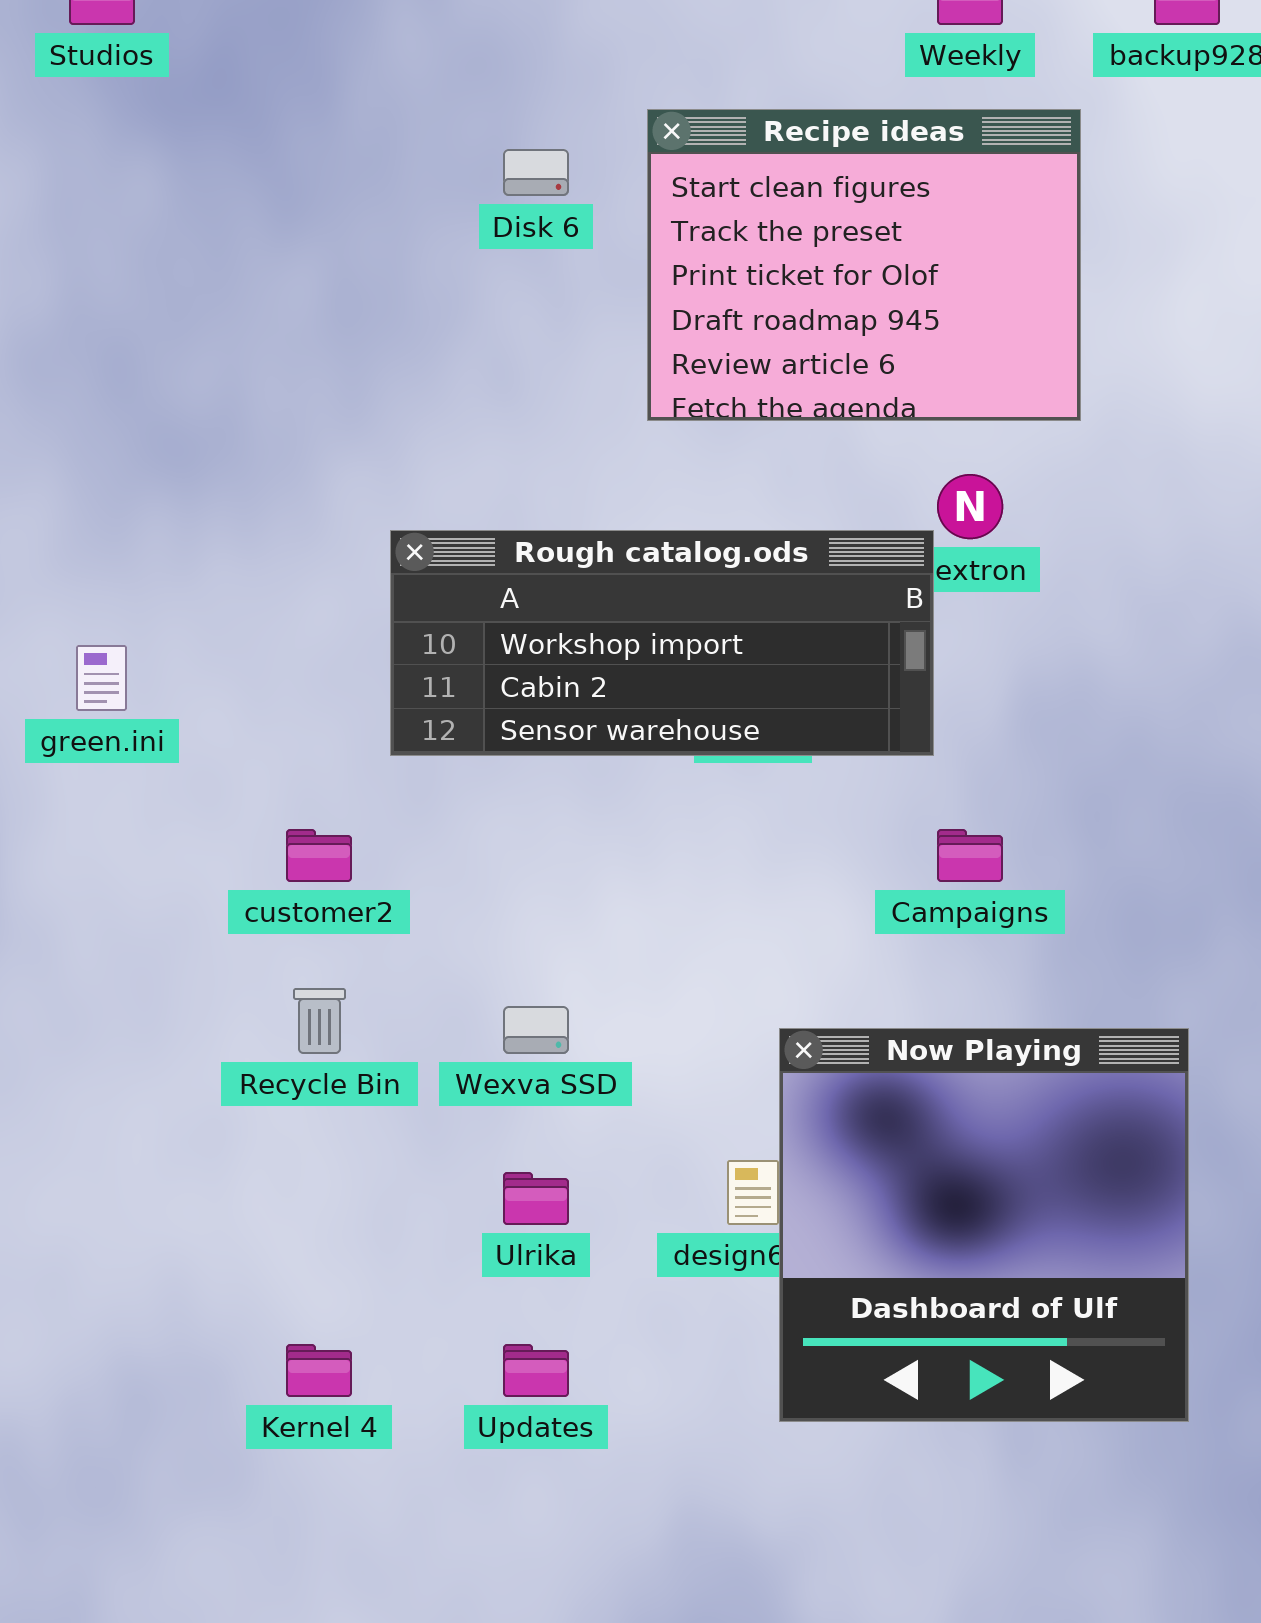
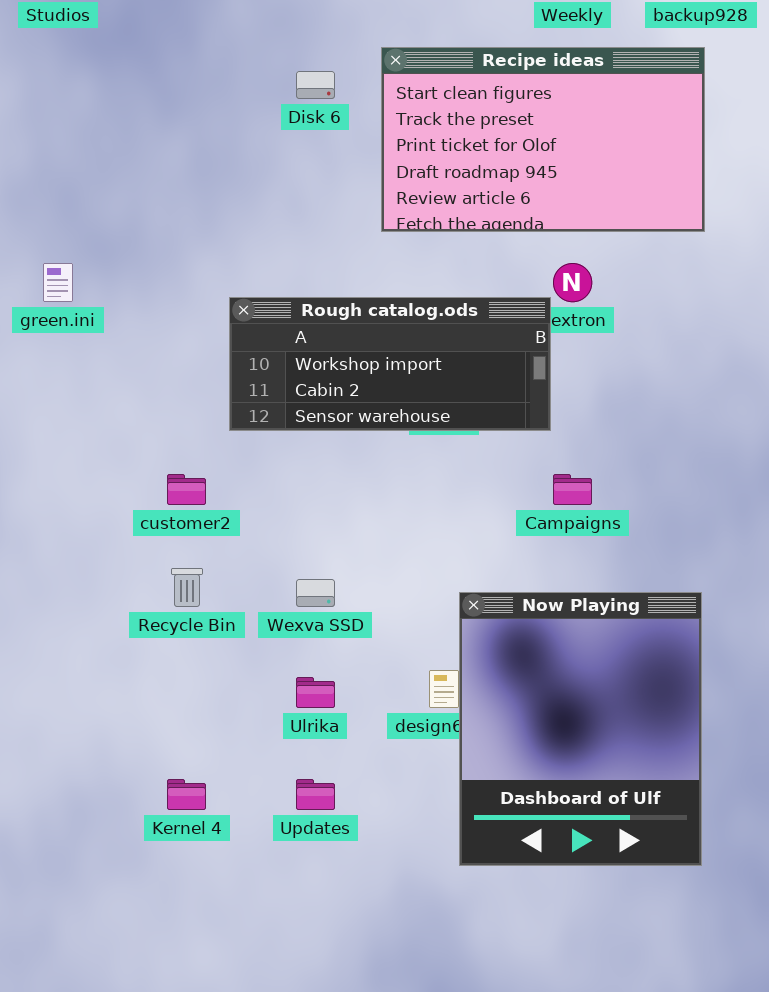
Recipe ideas: [647,109,1081,421] -> [381,47,705,232], resized
green.ini: [76,645,127,711] -> [43,263,73,302], moved
Now Playing: [779,1028,1189,1422] -> [459,592,702,866], resized

